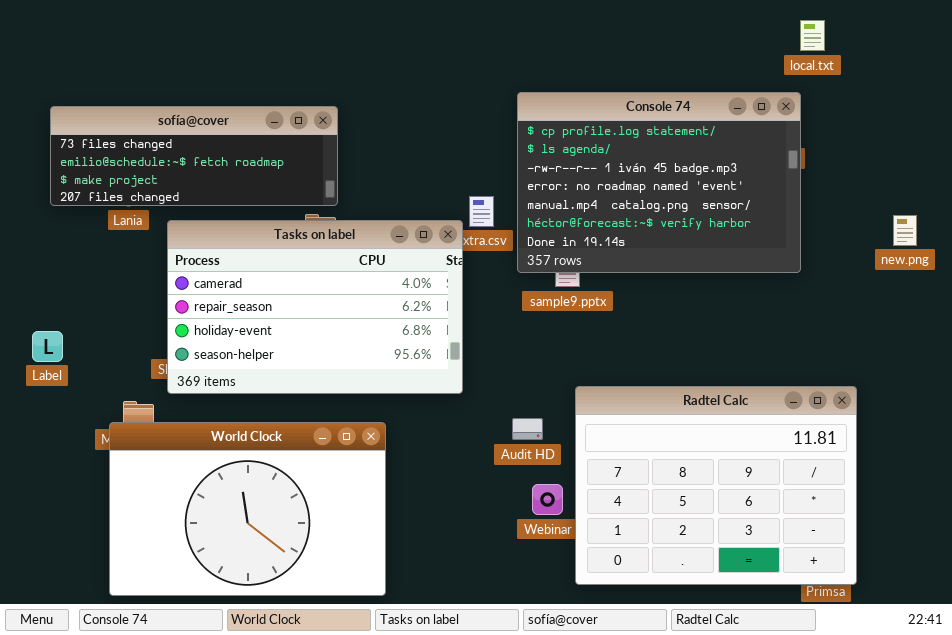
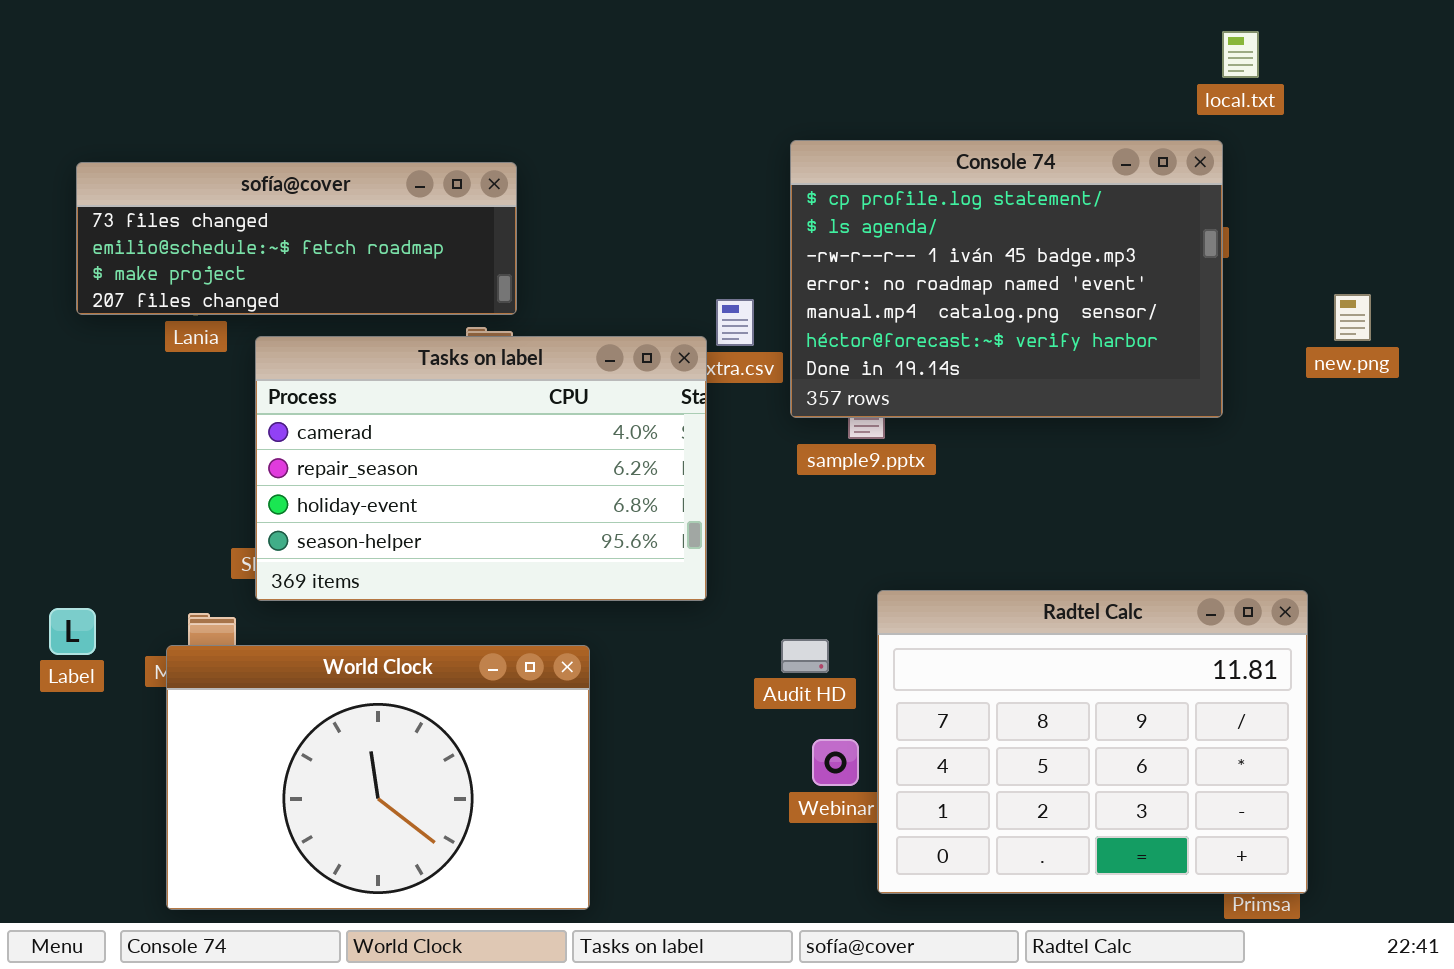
new.png: [893,215,917,246] -> [1334,294,1371,341], moved
Label: [32,331,63,362] -> [49,608,96,655], moved

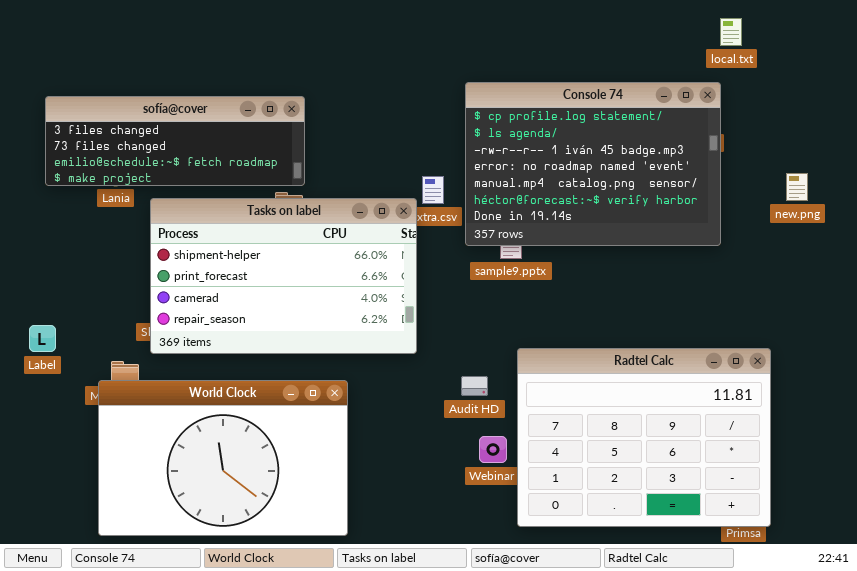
sofía@cover: [76,162,517,315] -> [45,96,305,186], scrolled up 1 row
Tasks on label: [255,336,707,601] -> [150,198,417,354], scrolled up 2 rows
Label: [49,608,96,655] -> [29,325,56,352], moved

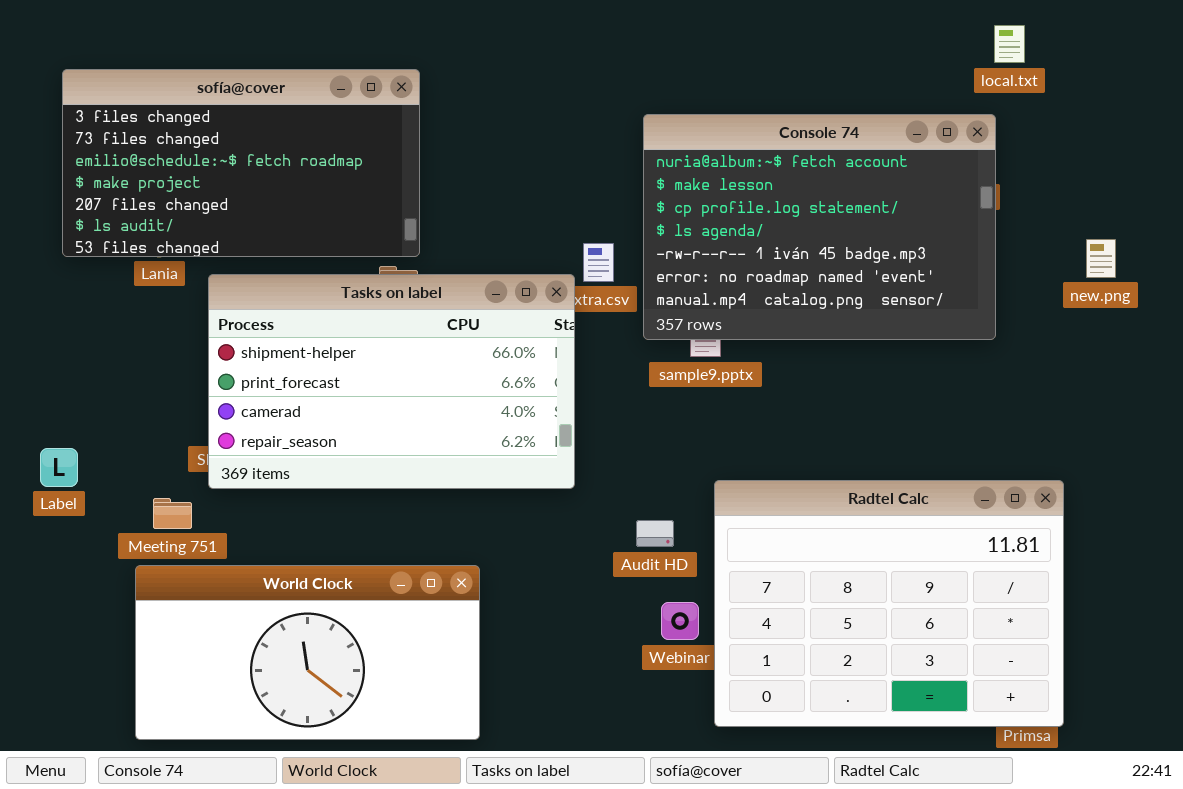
Console 74: [465,82,721,246] -> [643,114,996,340], scrolled up 2 rows
sofía@cover: [45,96,305,186] -> [62,69,420,257], resized
World Clock: [98,380,348,536] -> [135,565,480,740], resized

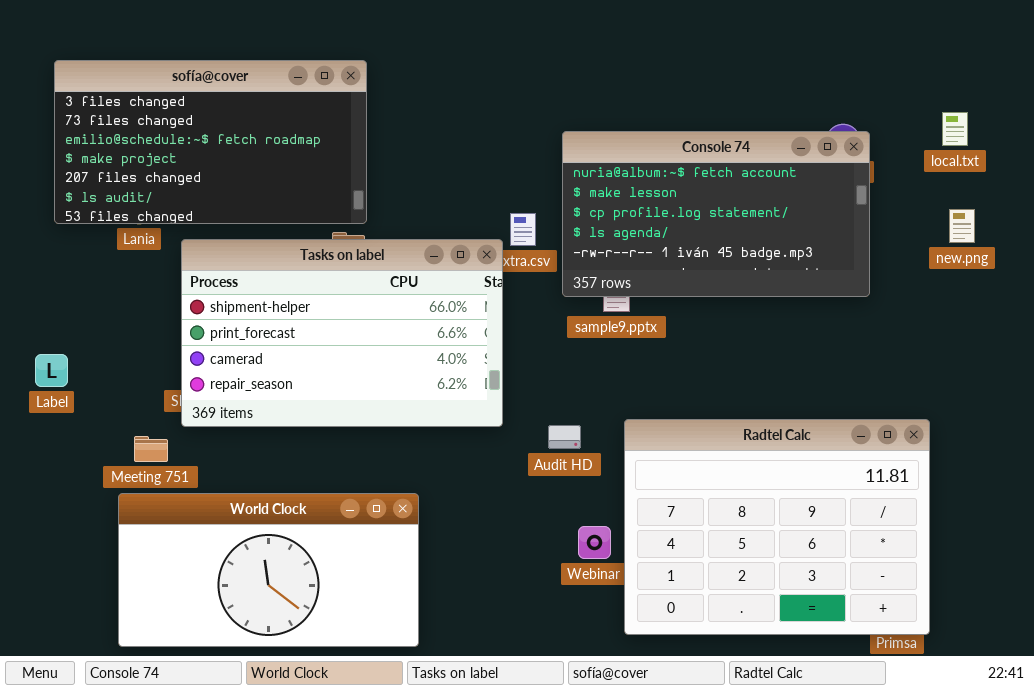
local.txt: [994,25,1025,63] -> [942,112,968,146], moved
Console 74: [643,114,996,340] -> [562,131,870,297], resized
Label: [40,448,78,487] -> [35,354,68,387], moved
Audit HD: [636,520,674,547] -> [548,425,581,449], moved

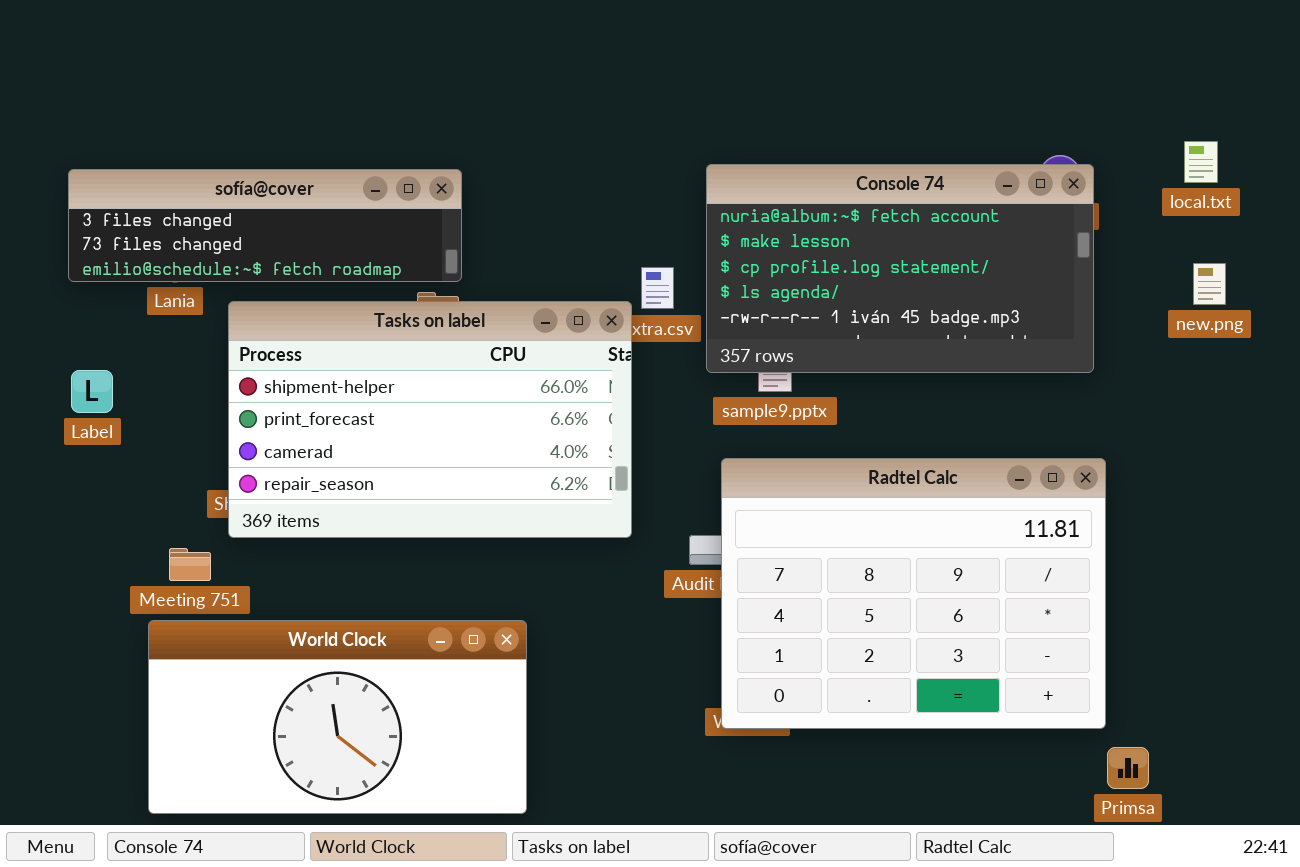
sofía@cover: [54,60,367,224] -> [68,169,462,282], resized
Label: [35,354,68,387] -> [71,370,113,413], moved
Radtel Calc: [624,419,930,635] -> [721,458,1106,729], moved

